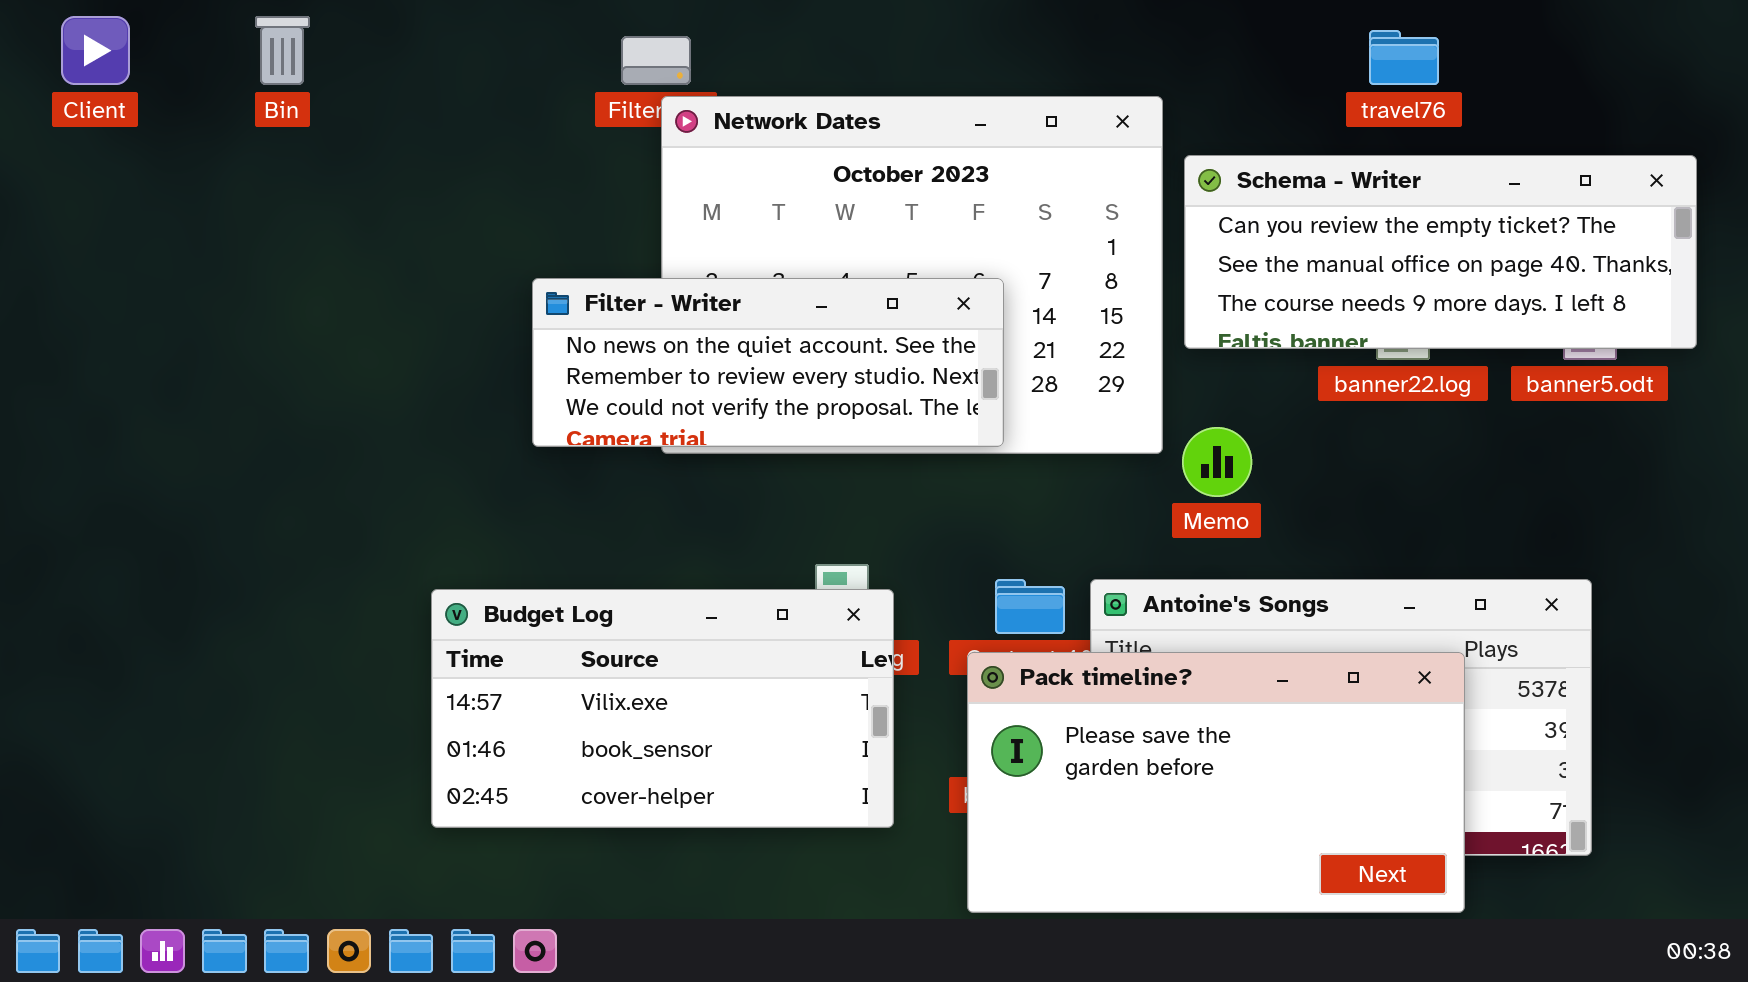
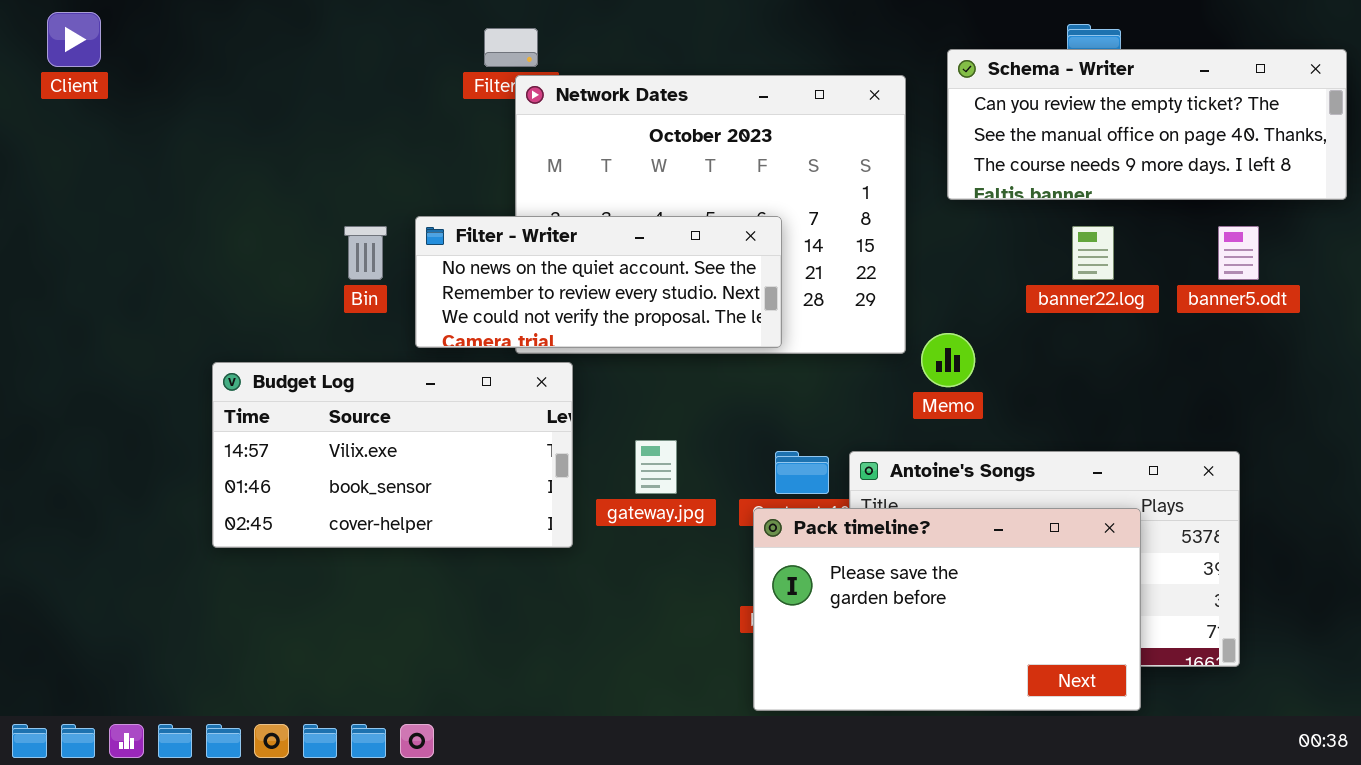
Bin: [255,16,310,85] -> [344,226,387,280], moved
Schema - Writer: [1184,155,1697,349] -> [947,49,1347,200], moved
Budget Log: [431,589,894,828] -> [212,362,573,548], moved

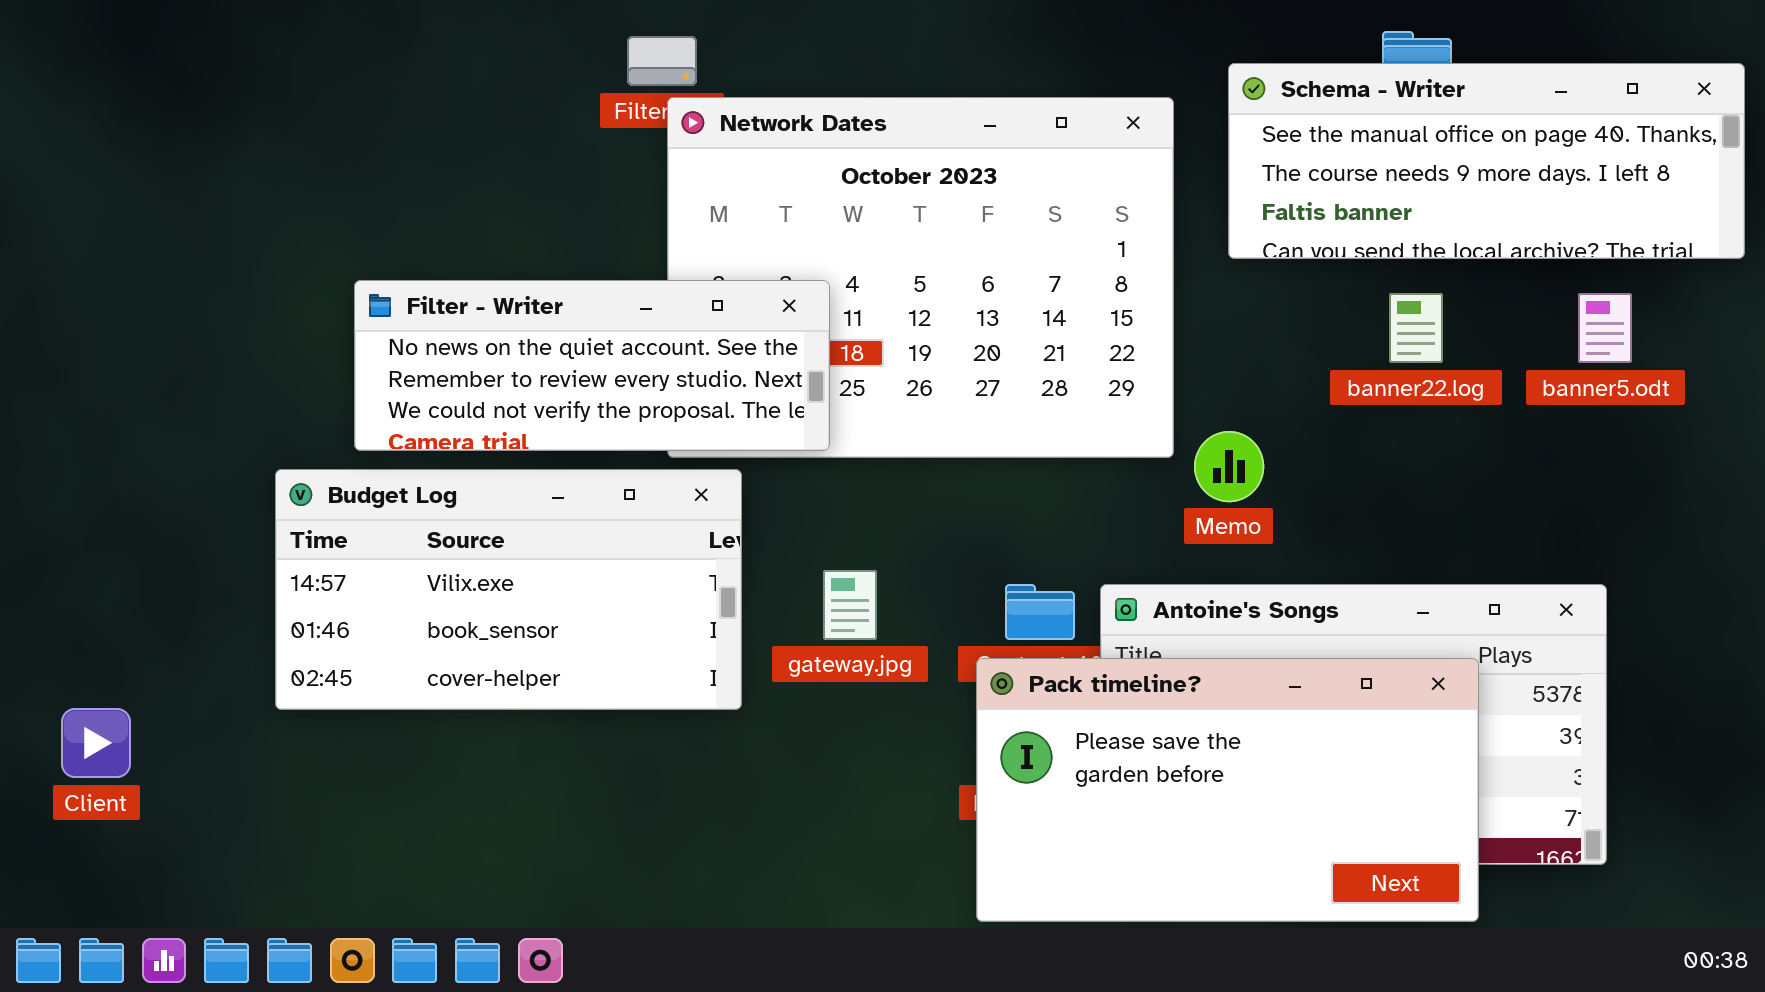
Client: [47,12,101,67] -> [61,708,131,778], moved
Schema - Writer: [947,49,1347,200] -> [1228,63,1745,259], scrolled down 1 row
Filter - Writer: [415,216,782,348] -> [354,280,830,451], moved

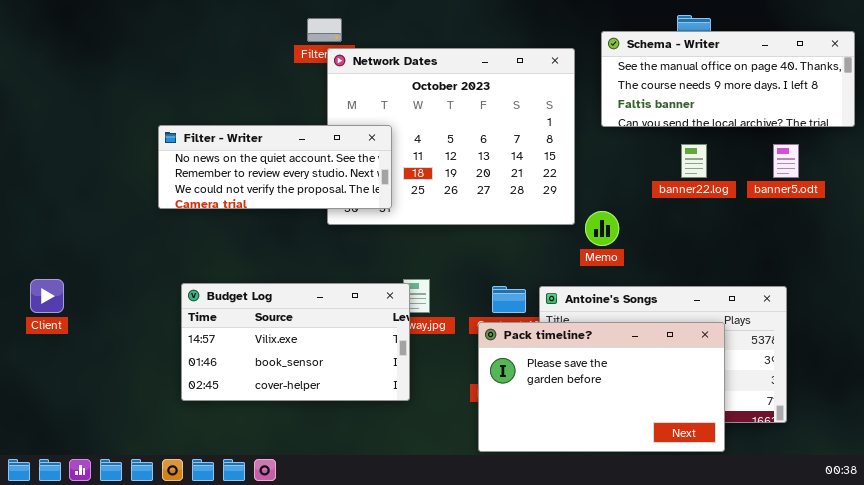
Filter - Writer: [354,280,830,451] -> [158,125,392,209], moved
Budget Log: [275,469,742,710] -> [181,283,410,401], moved
Client: [61,708,131,778] -> [30,279,64,313], moved

